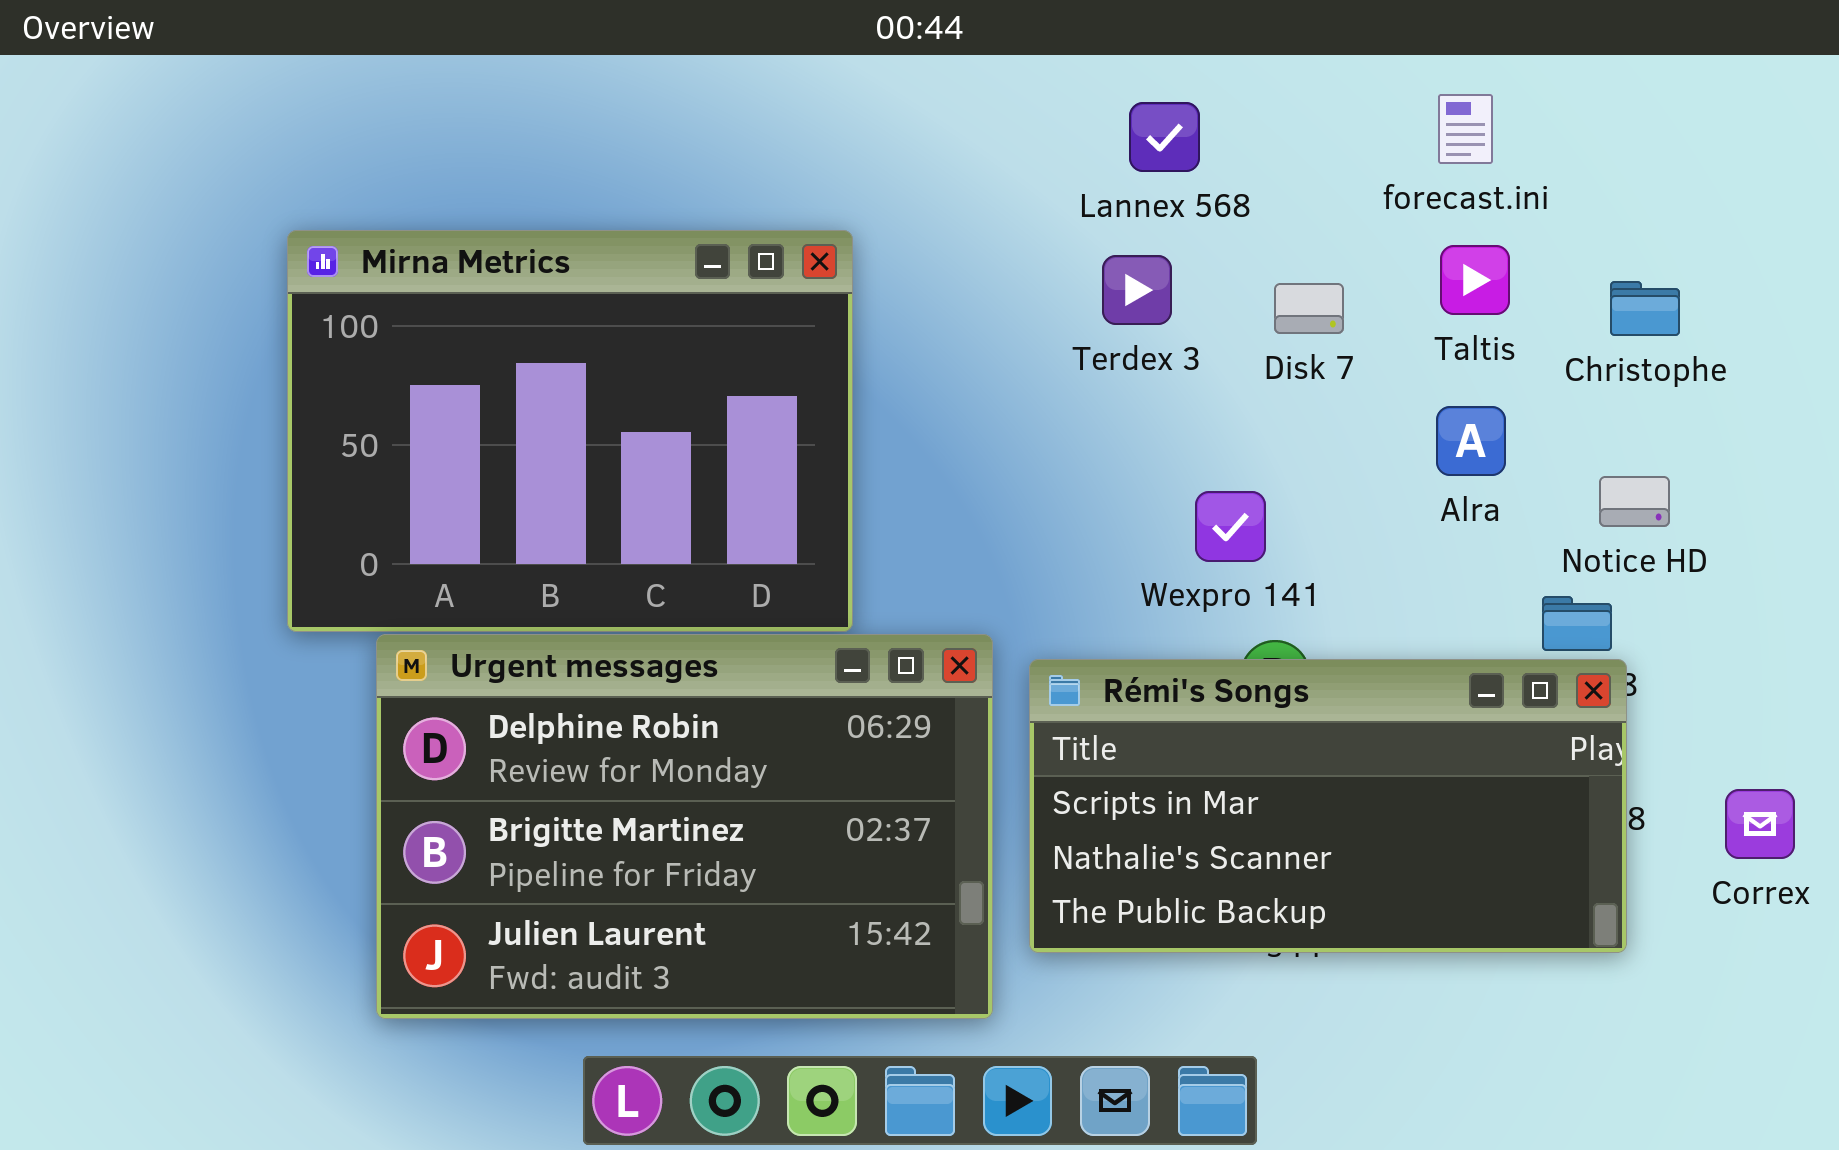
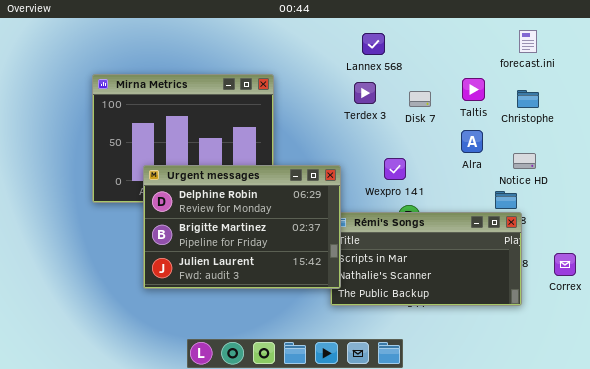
forecast.ini: [1438,94,1493,164] -> [519,30,537,53], moved
Urgent messages: [376,634,993,1019] -> [143,165,341,289], moved

